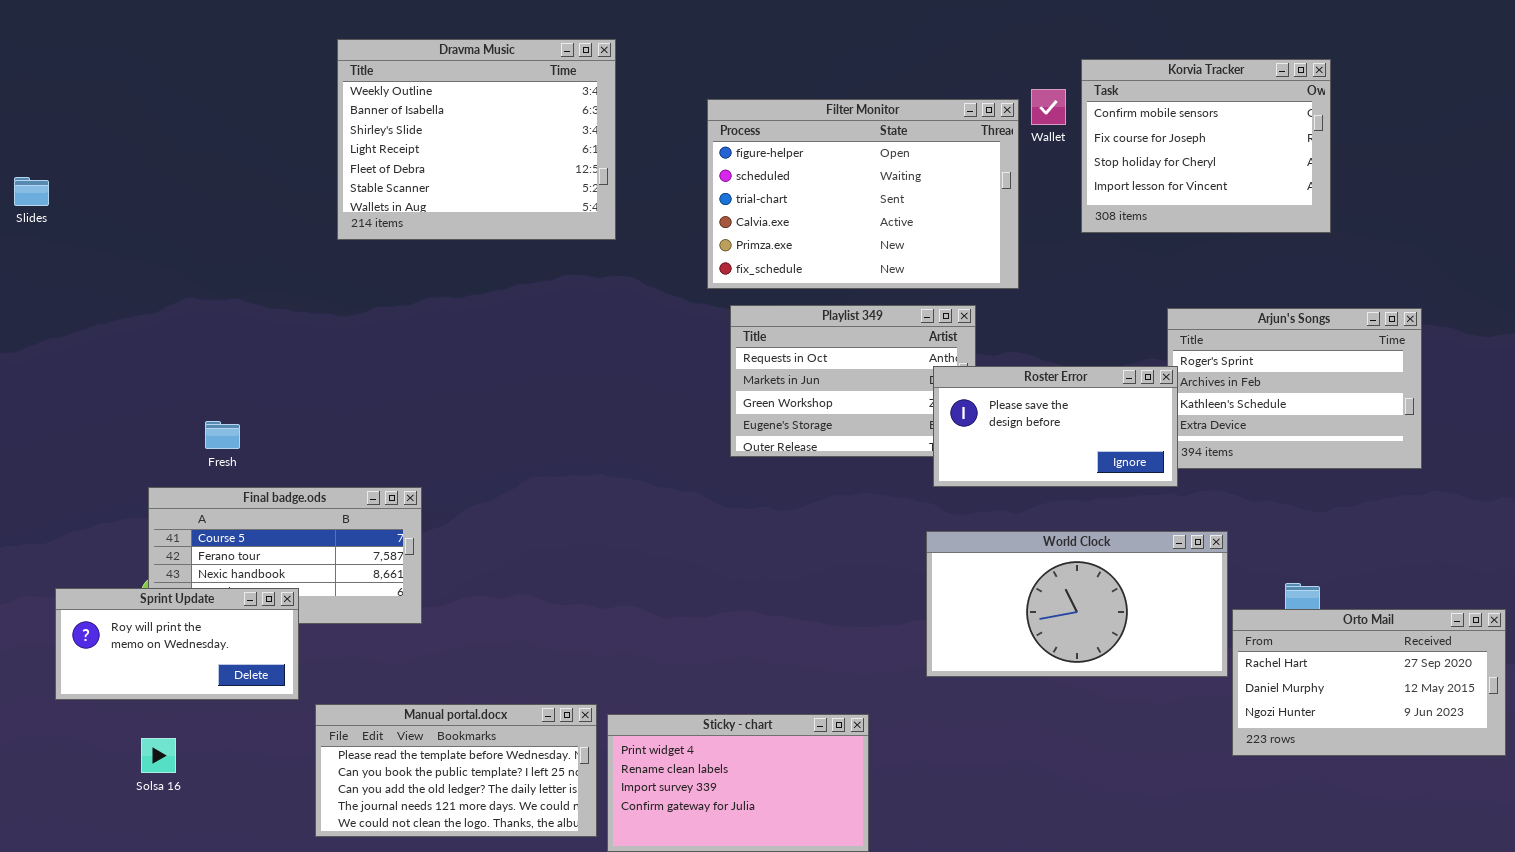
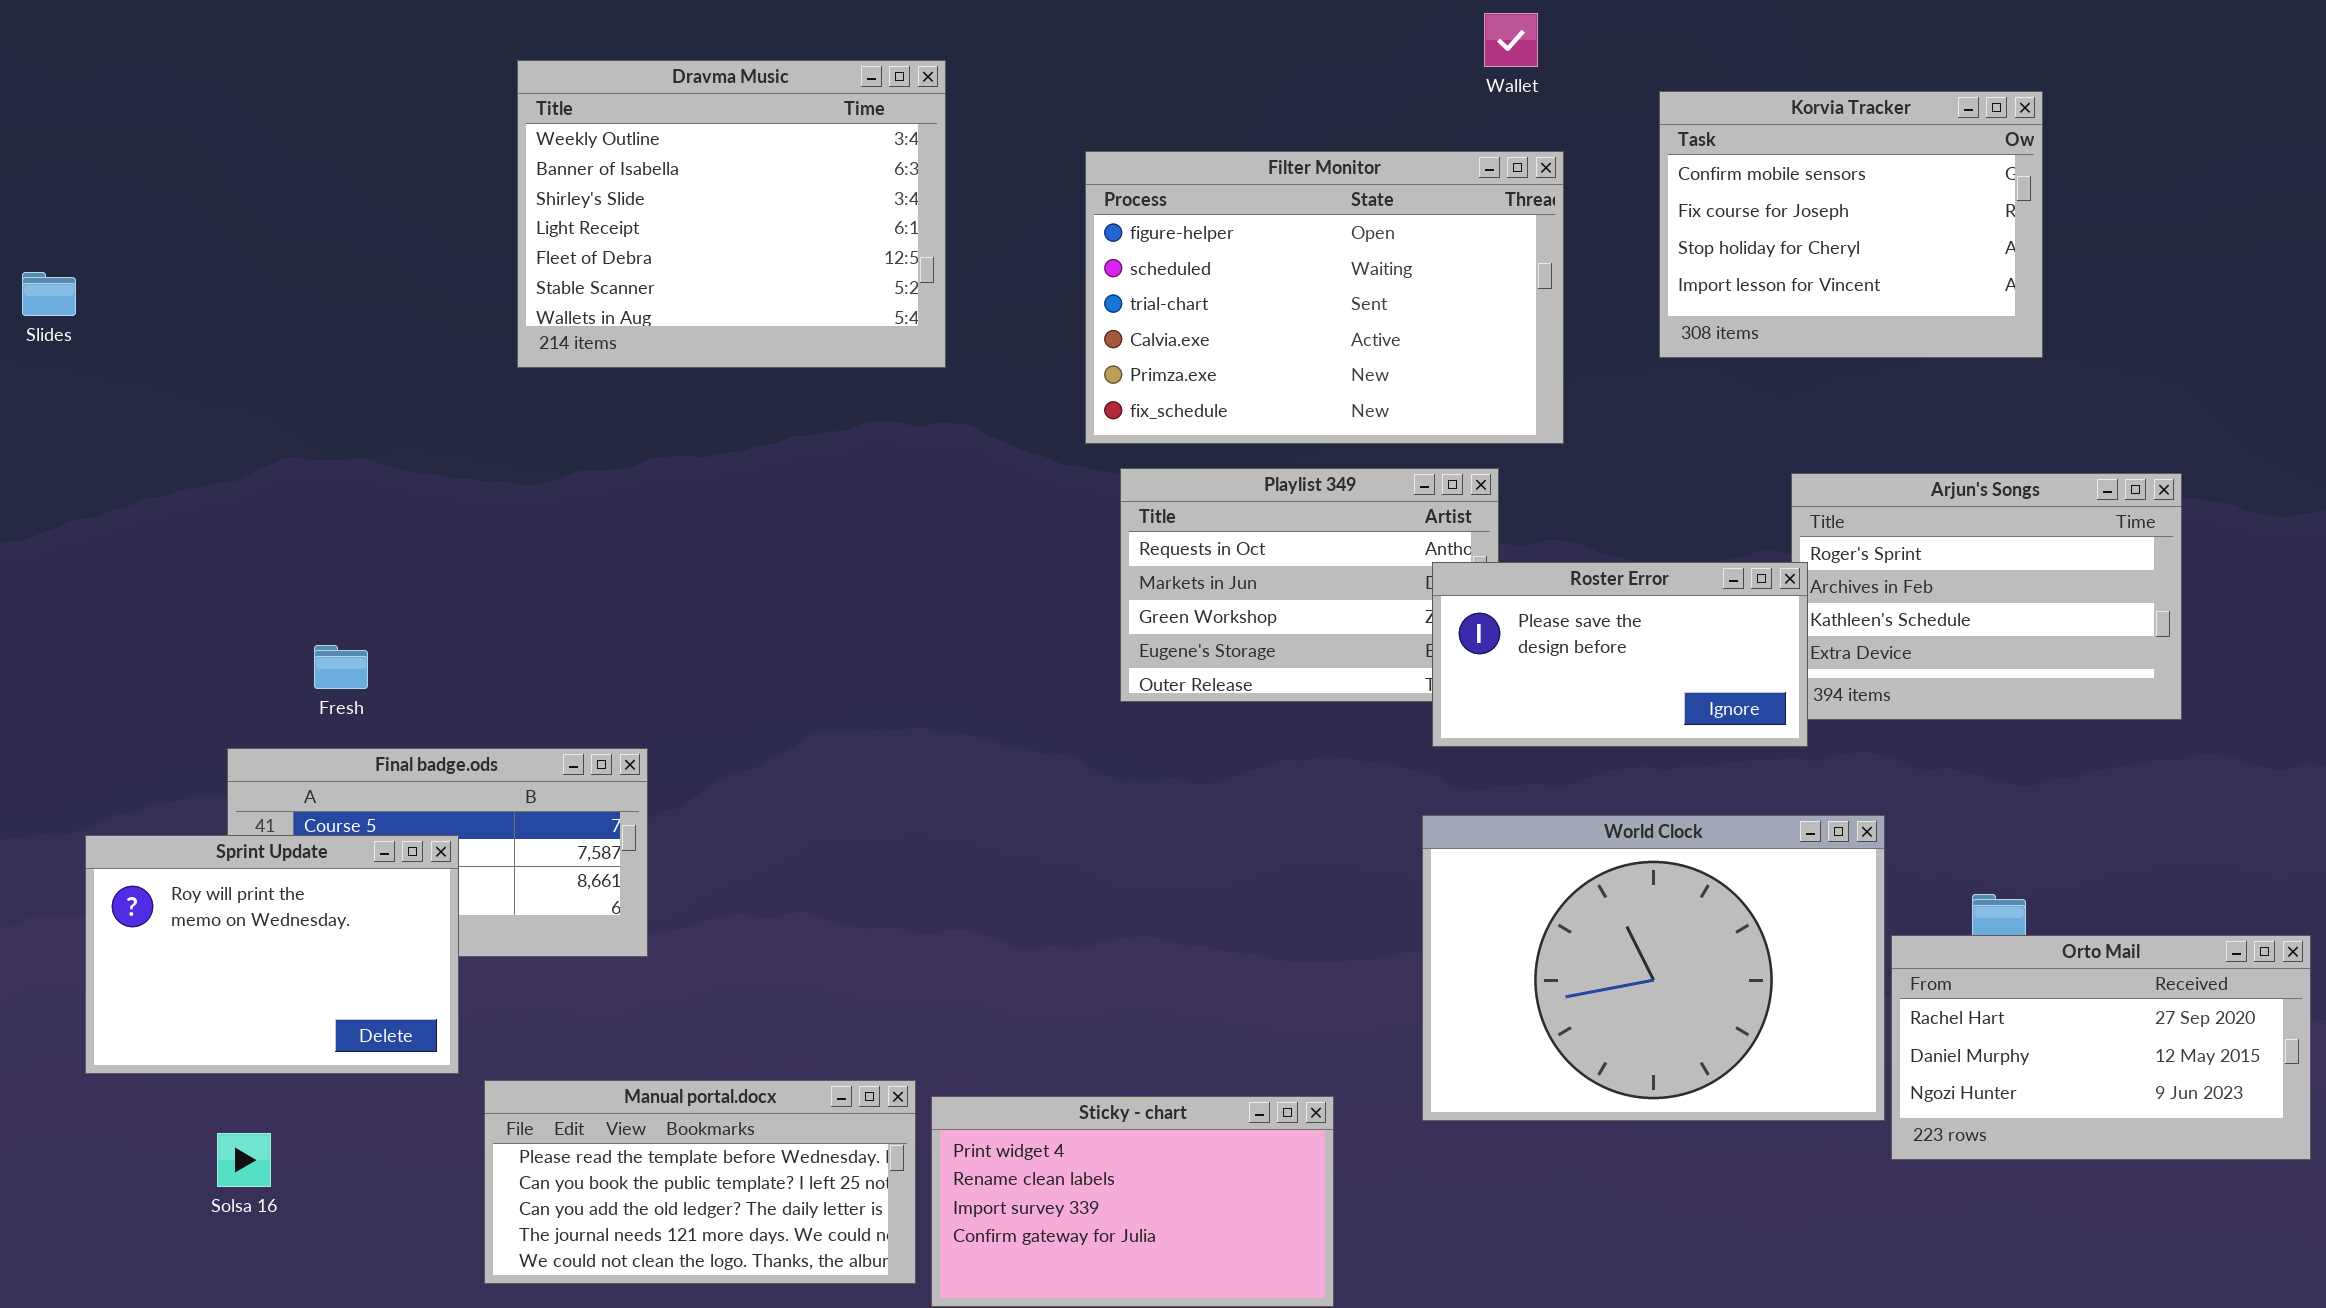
Wallet: [1031,89,1066,125] -> [1484,13,1538,67], moved
World Clock: [926,531,1228,677] -> [1422,815,1885,1121], resized
Sprint Update: [55,588,299,700] -> [85,835,459,1074], resized

